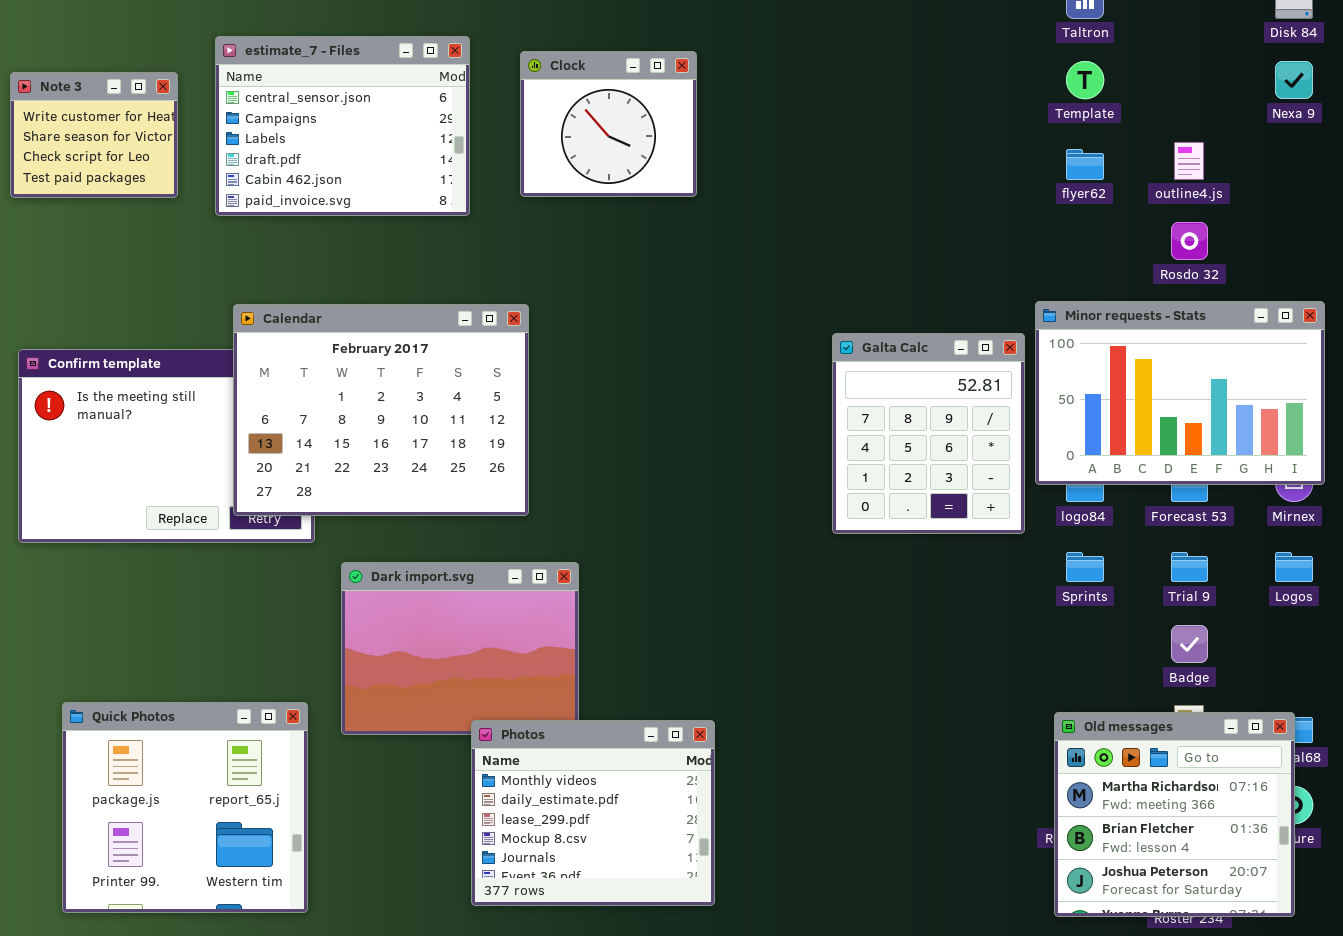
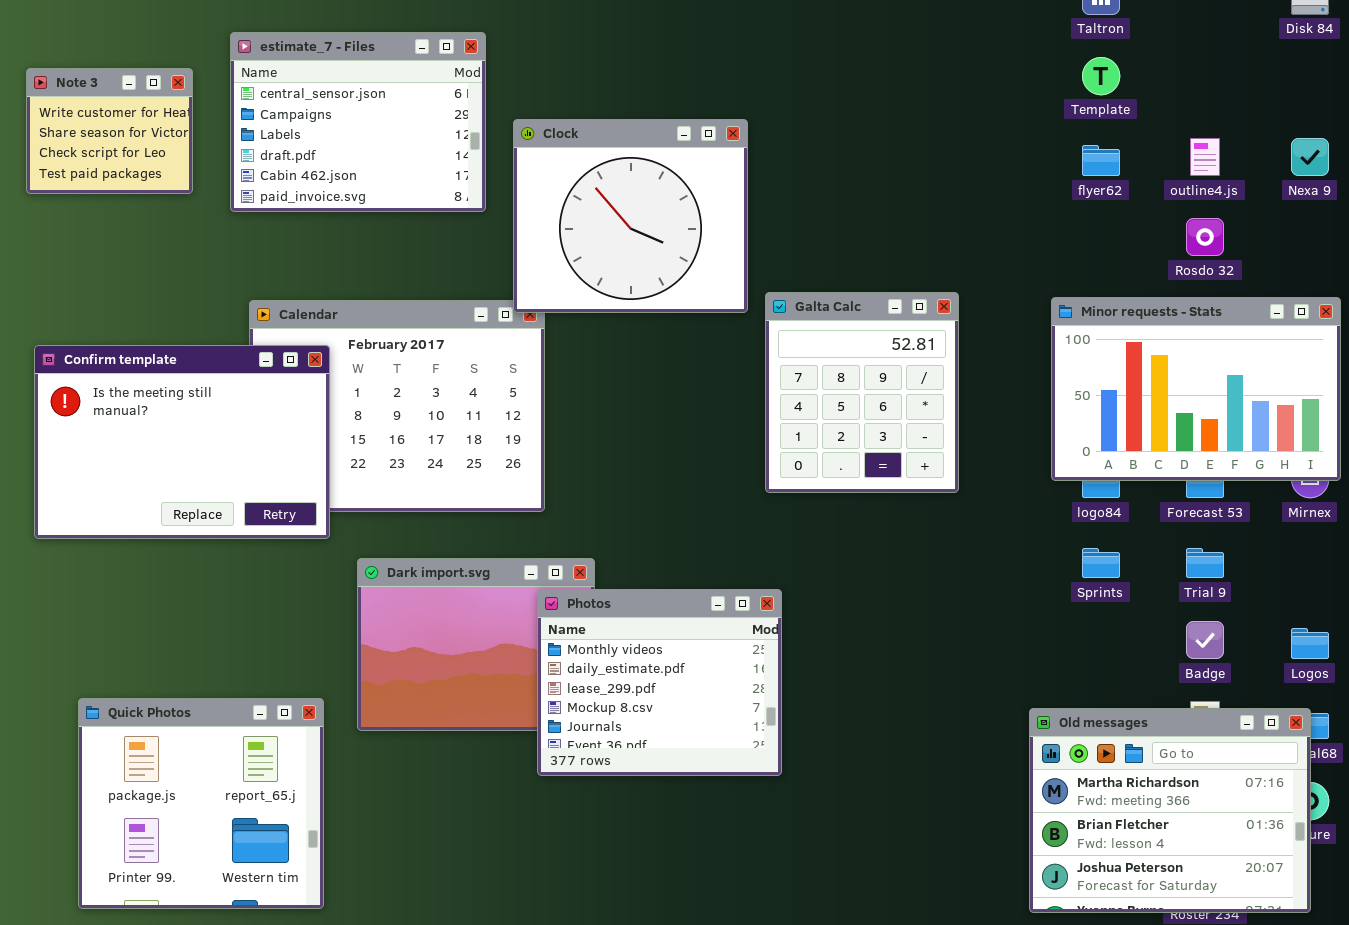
Clock: [520,51,697,197] -> [513,119,748,313], moved, resized
Nexa 9: [1275,61,1313,99] -> [1291,138,1329,176], moved
Galta Calc: [832,333,1025,534] -> [765,292,959,493], moved
Confirm template: [18,349,315,543] -> [34,345,330,539], raised
Logos: [1275,552,1313,582] -> [1291,628,1329,659], moved
Old messages: [1054,712,1295,917] -> [1029,708,1311,913], resized
Photos: [471,720,715,906] -> [537,589,782,776], moved

